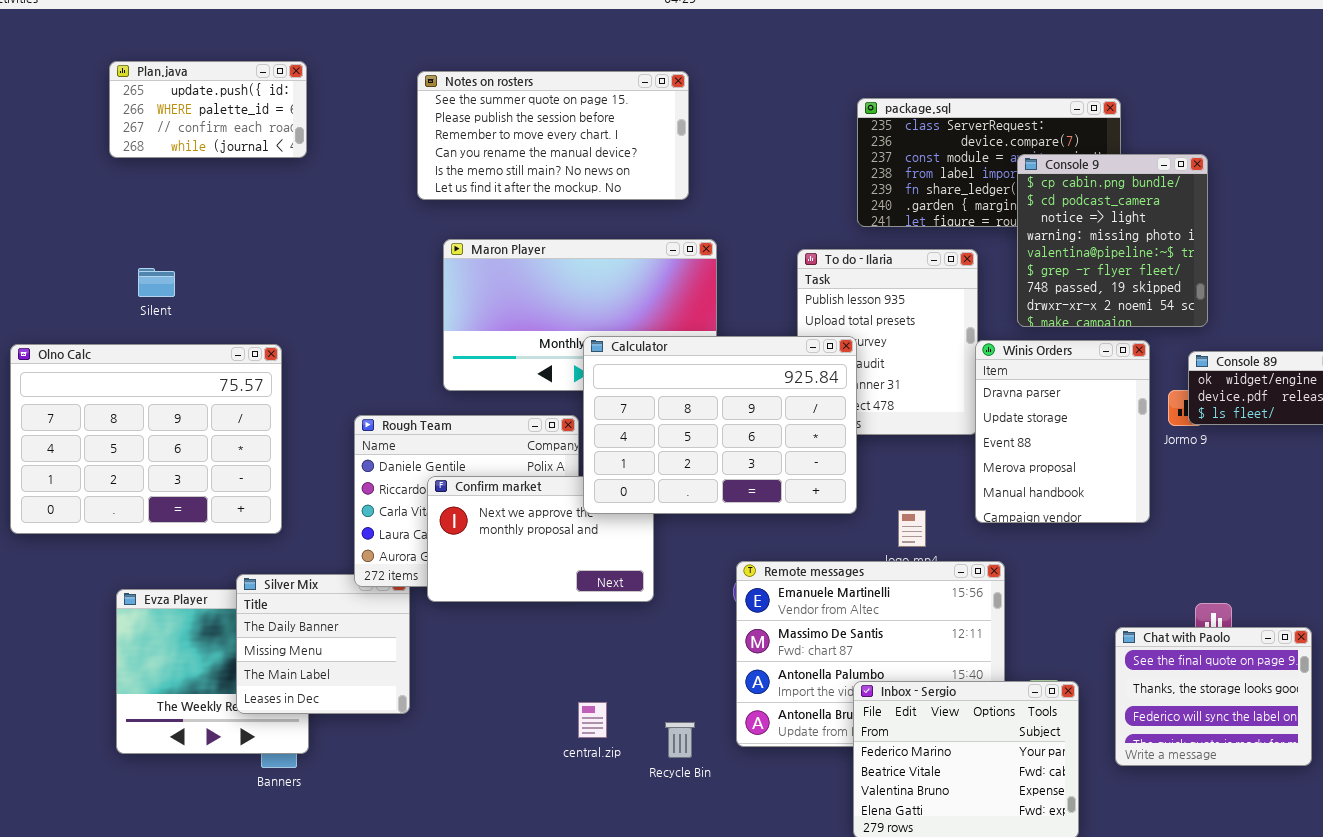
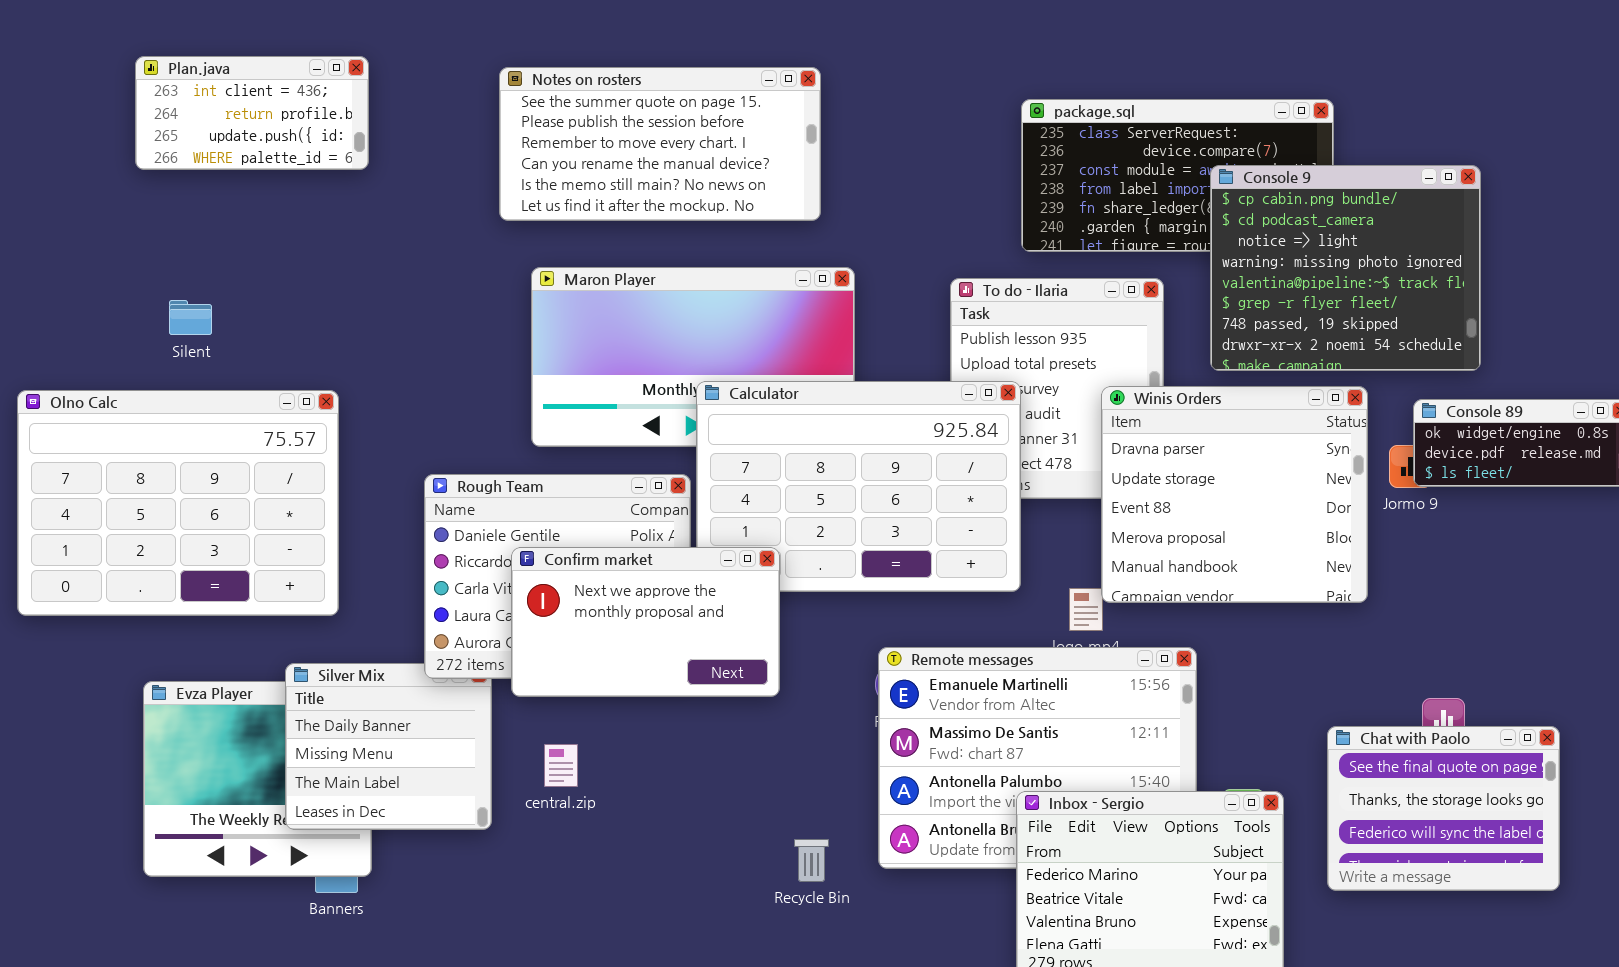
Plan.java: [109,61,307,158] -> [135,56,369,170], scrolled up 2 rows
Console 9: [1017,154,1208,327] -> [1210,165,1481,371], resized
Winis Orders: [975,340,1150,523] -> [1101,386,1368,603], resized
Confirm market: [427,476,654,602] -> [511,547,780,697], raised
central.zip: [578,702,607,738] -> [544,744,578,787], moved

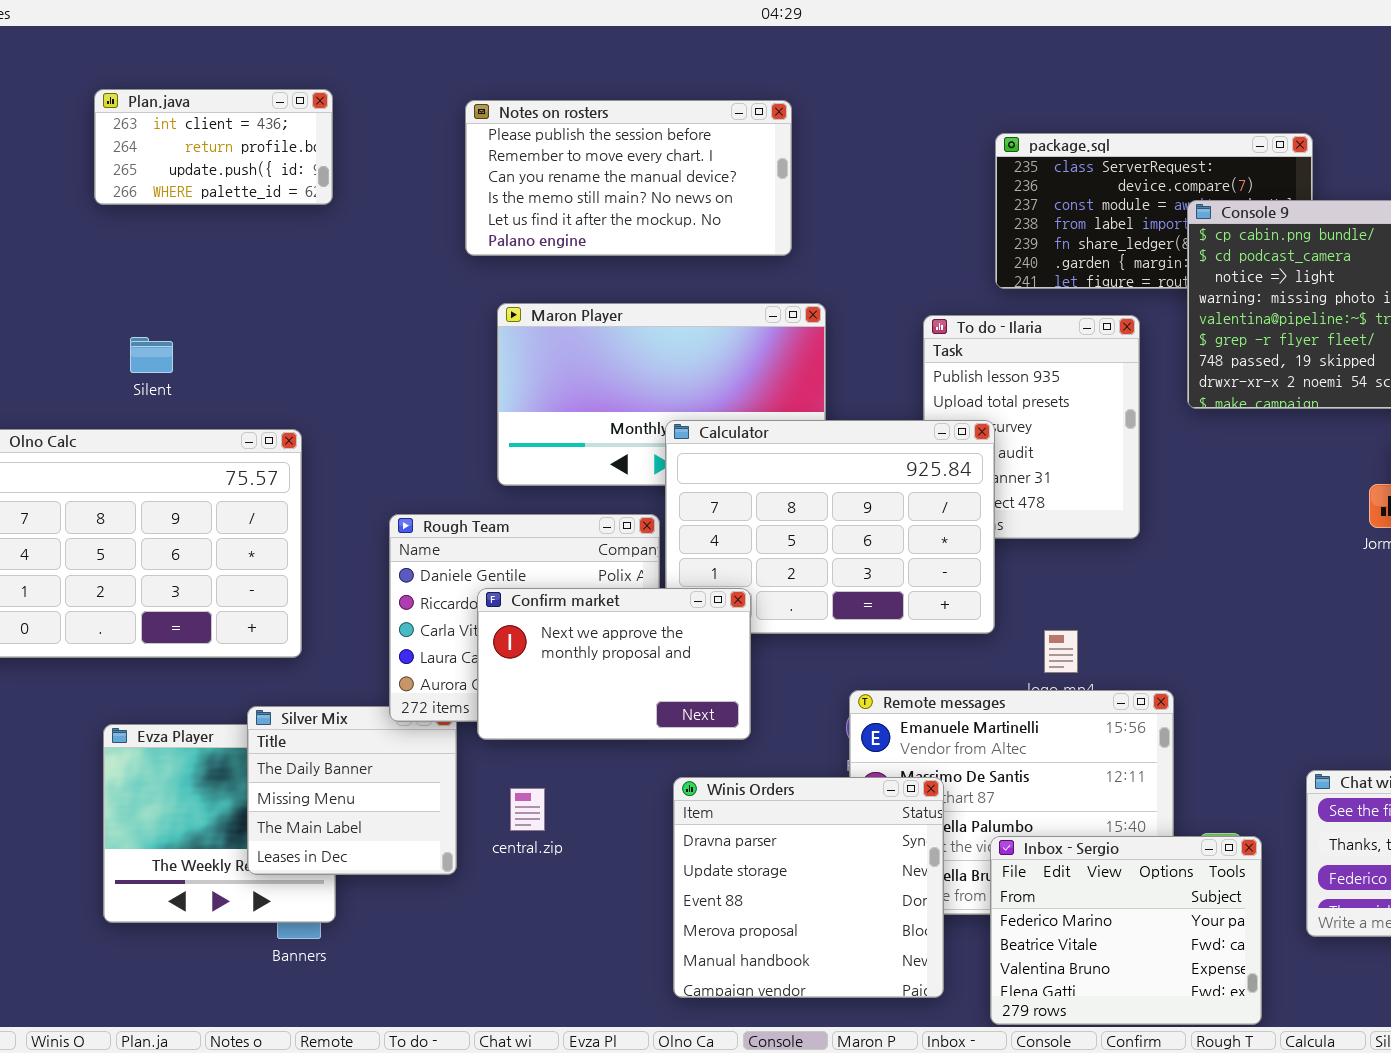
Notes on rosters: [499,67,821,221] -> [465,100,792,256], scrolled down 1 row
Winis Orders: [1101,386,1368,603] -> [673,777,944,998], moved

